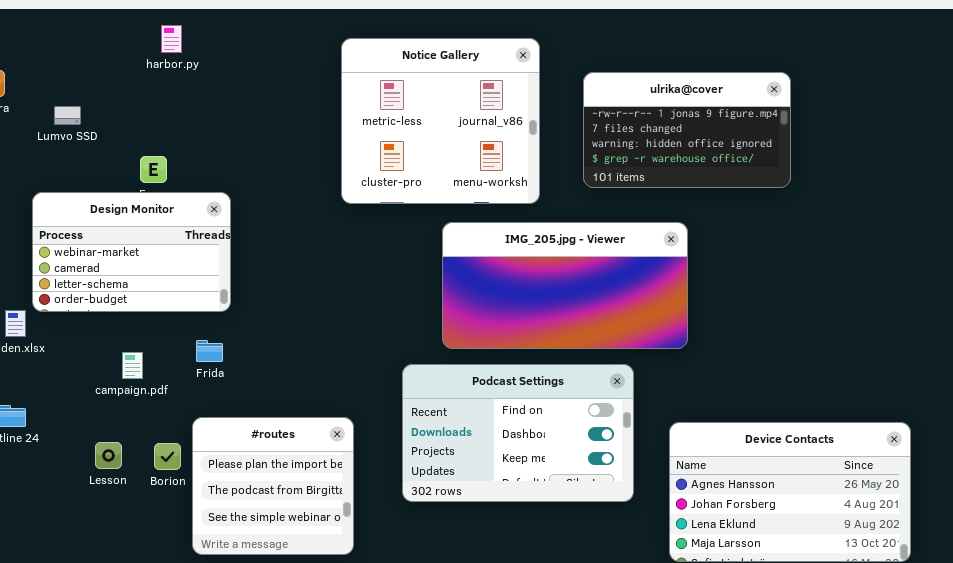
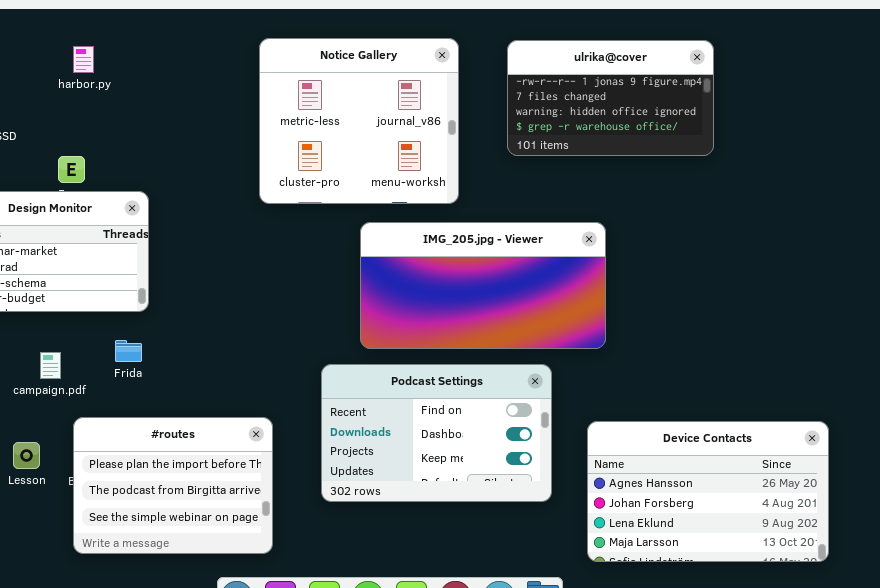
harbor.py: [161,25,182,53] -> [73,46,94,73], moved
ulrika@cover: [583,72,791,188] -> [507,40,714,156], moved
#routes: [192,417,354,555] -> [73,417,273,554], resized

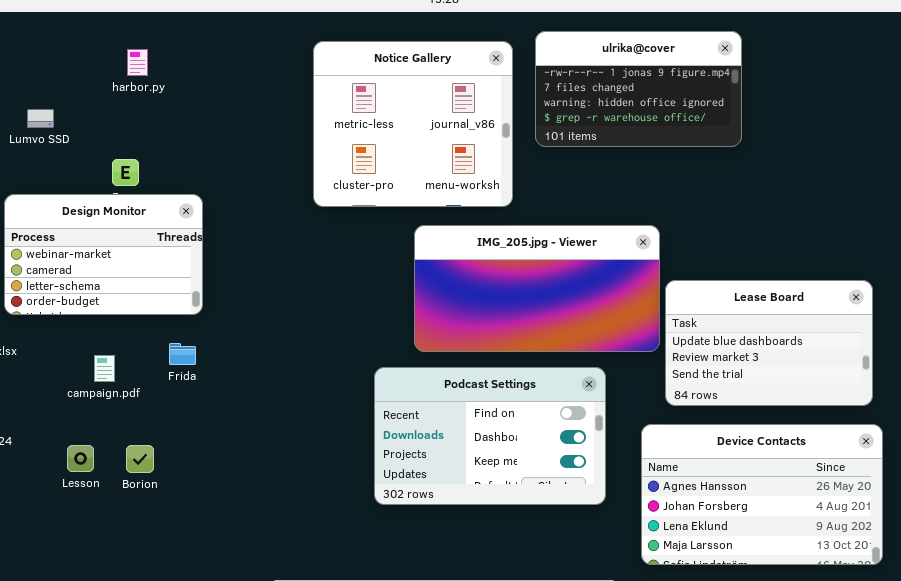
ulrika@cover: [507,40,714,156] -> [535,31,742,147], moved
Lease Board: none -> [665,280,873,406], opened
#routes: [73,417,273,554] -> none, closed

